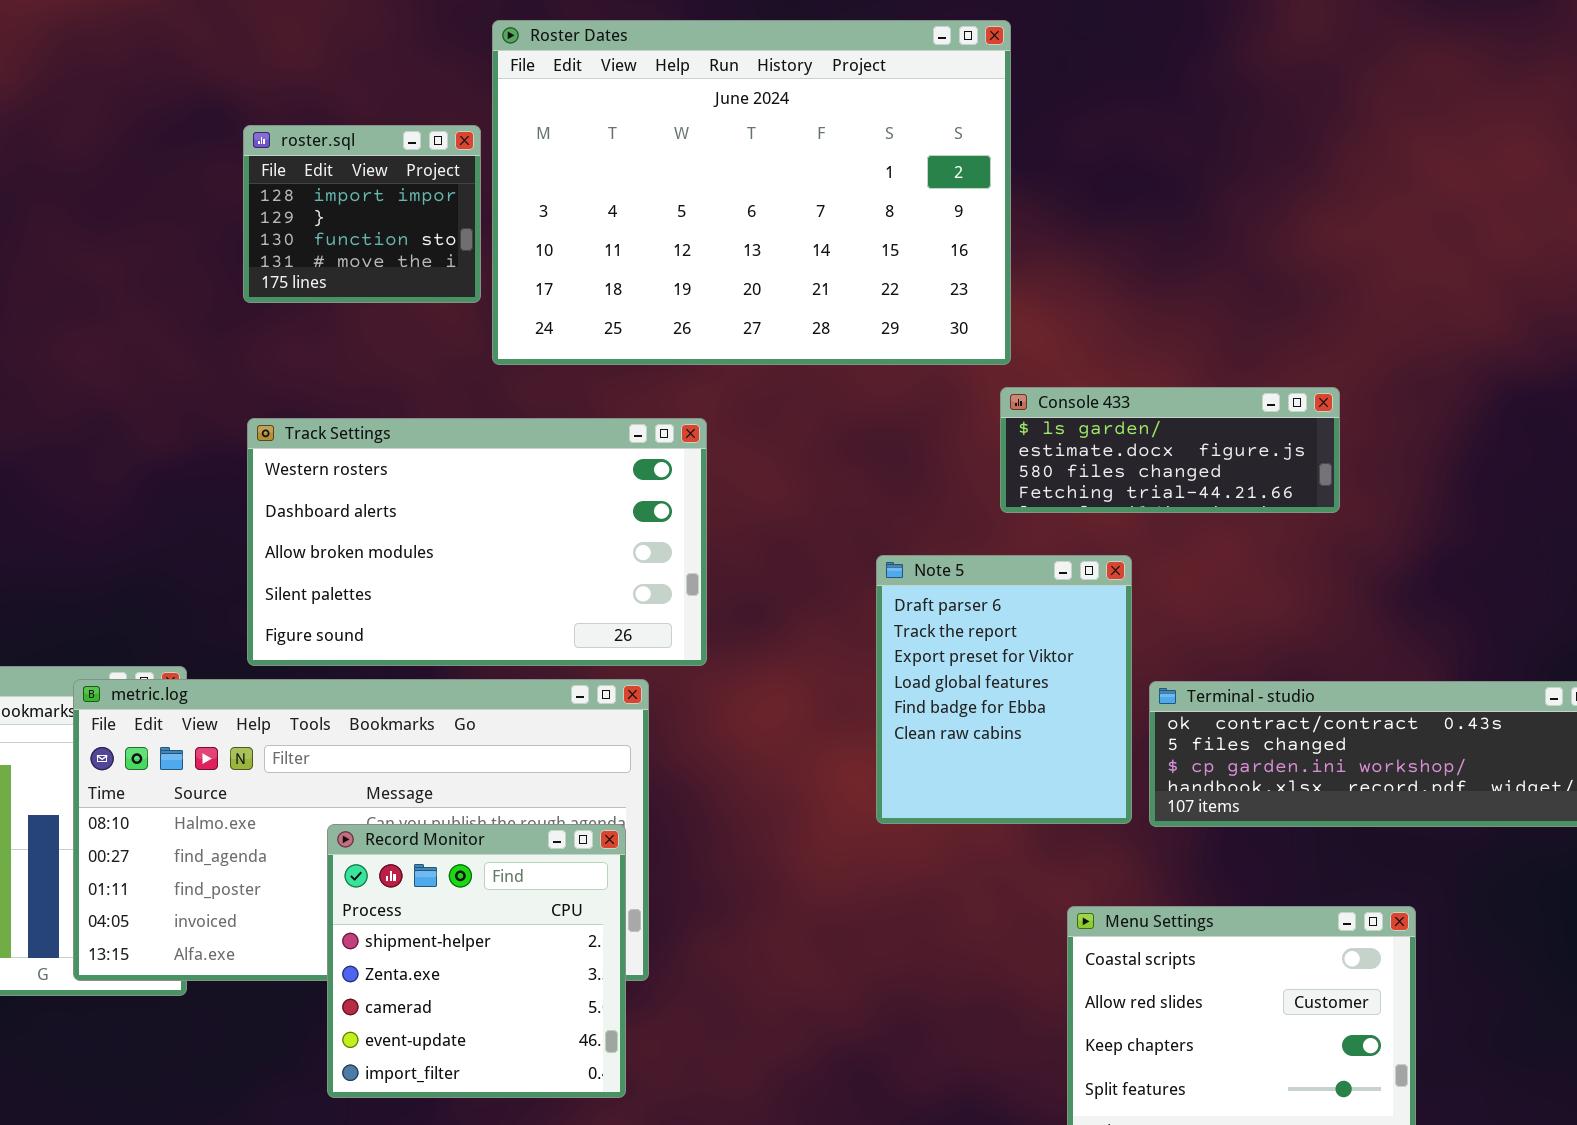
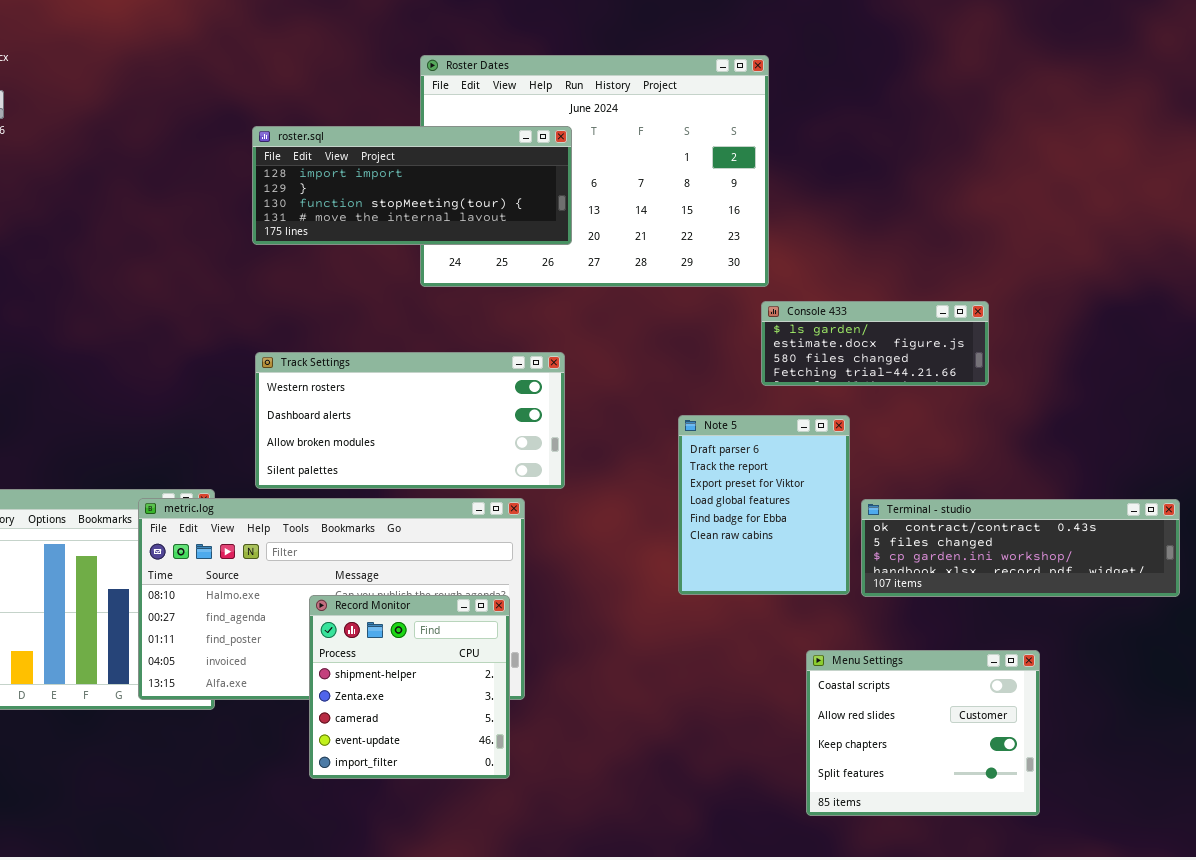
roster.sql: [243,125,481,303] -> [252,126,572,245], resized
Track Settings: [247,418,707,666] -> [255,352,565,489], resized

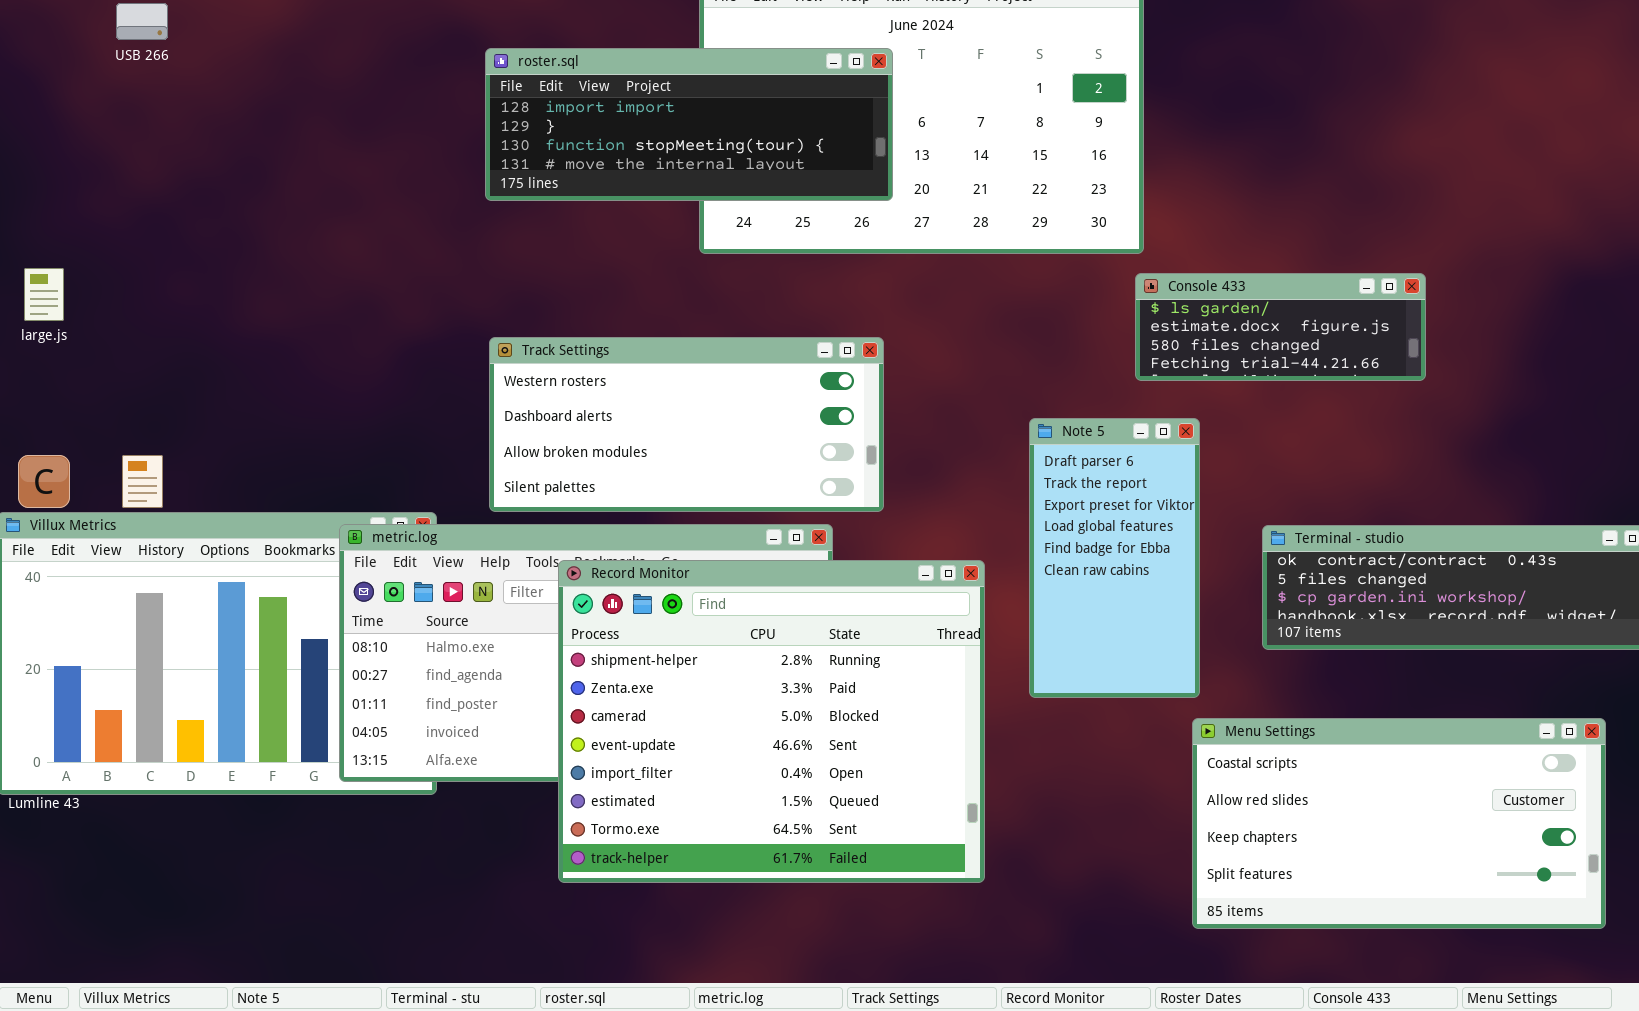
Note 5: [678,415,850,595] -> [1029,418,1200,698], resized
Record Monitor: [309,595,510,779] -> [558,560,985,883], resized
Menu Settings: [806,650,1040,816] -> [1192,718,1606,929], resized

